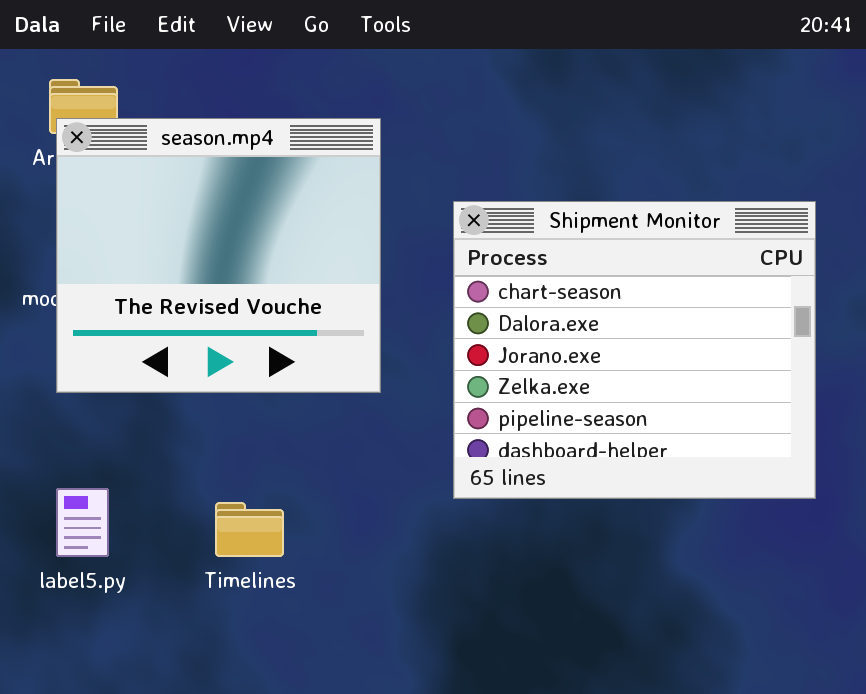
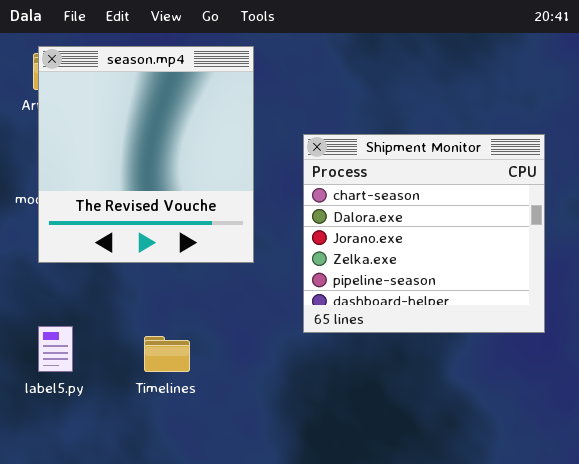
season.mp4: [56,118,381,393] -> [38,46,254,263], resized

